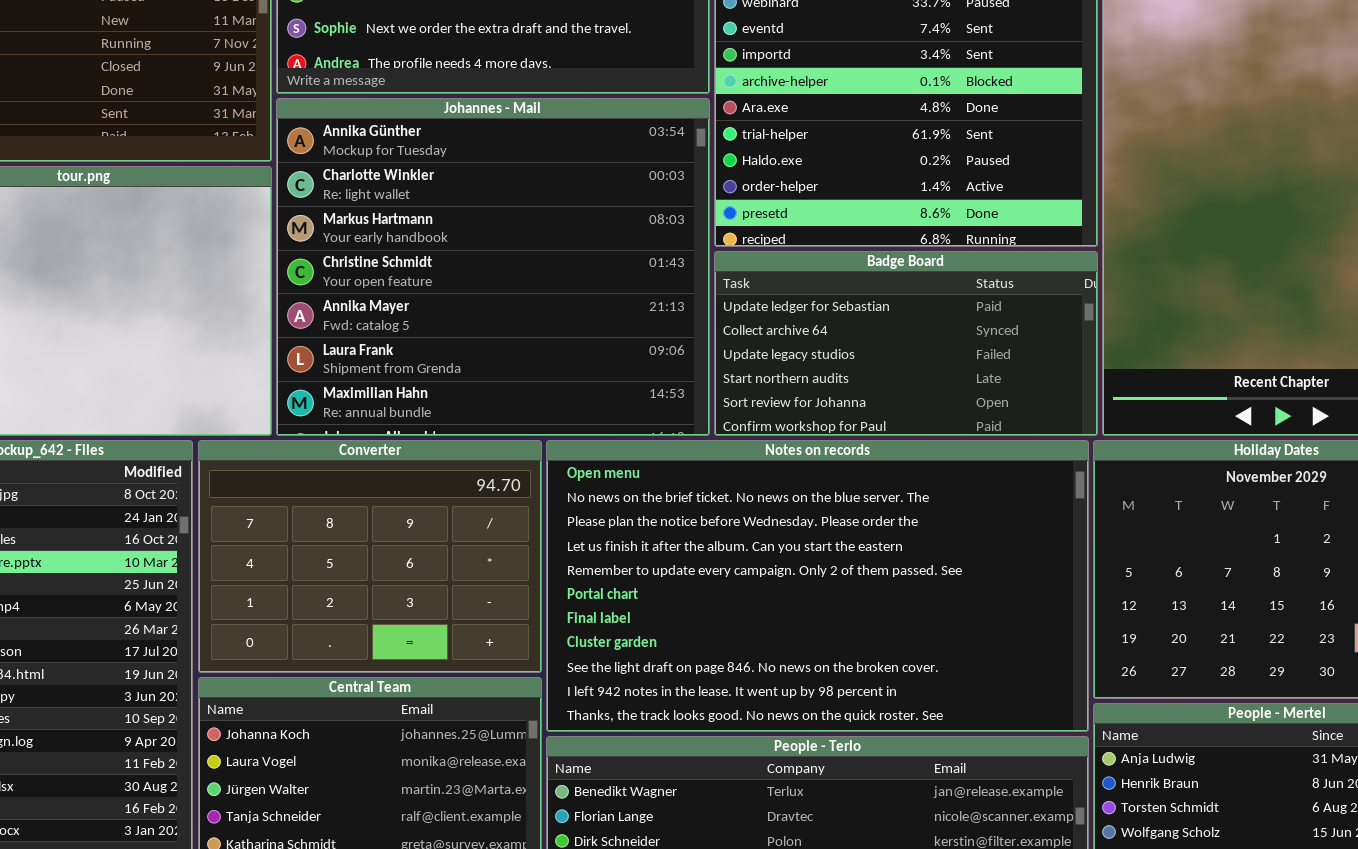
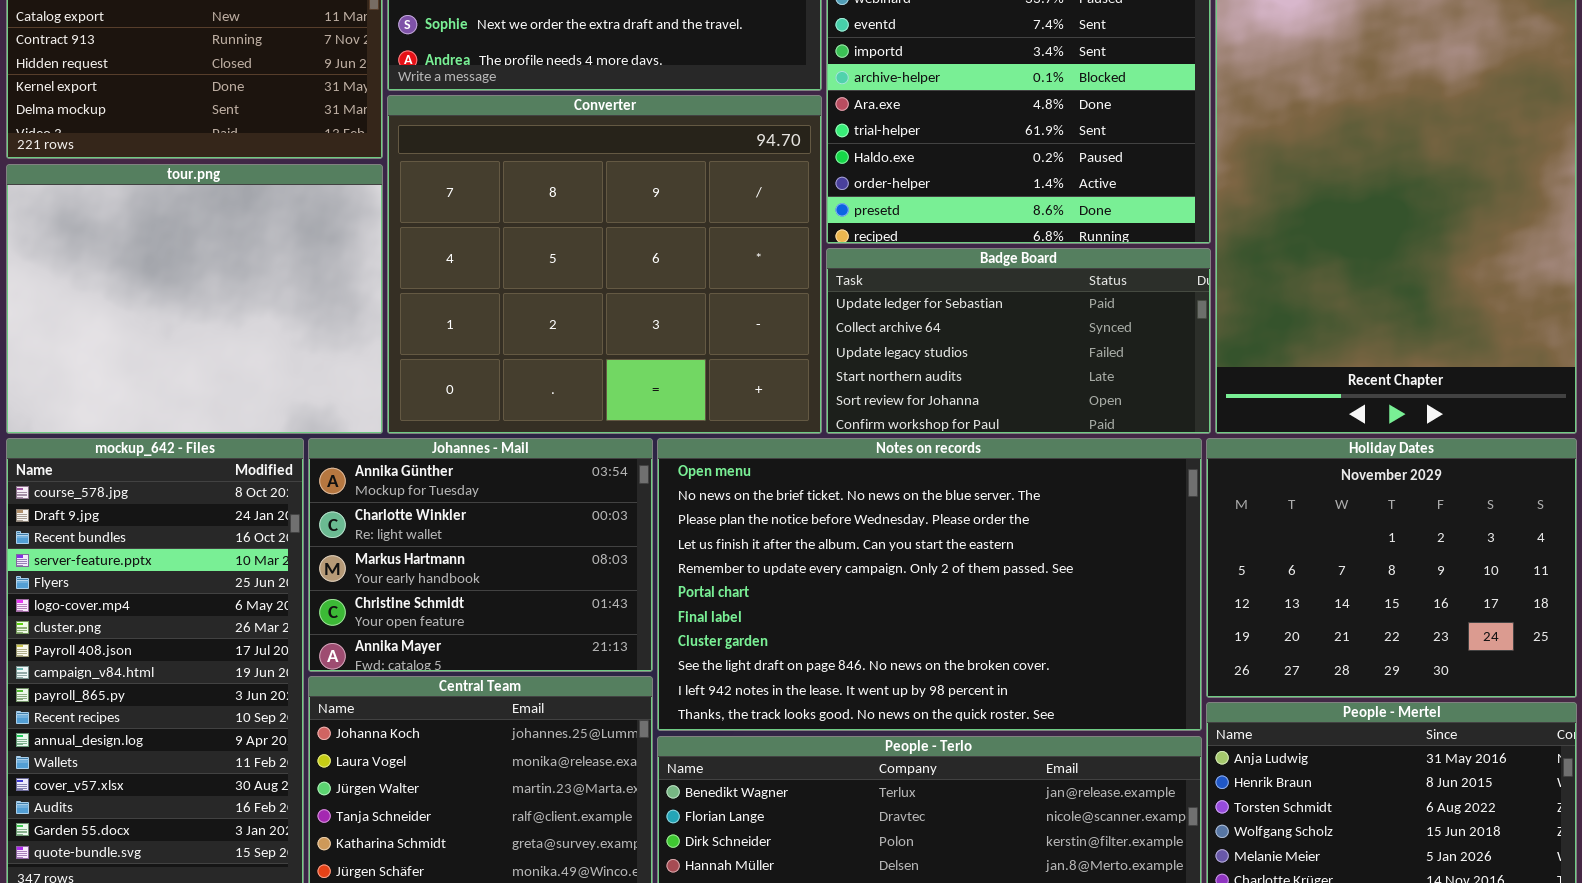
Johannes - Mail: [276,98,710,436] -> [308,438,653,672], moved, resized
Converter: [198,440,542,673] -> [387,95,822,434], moved, resized

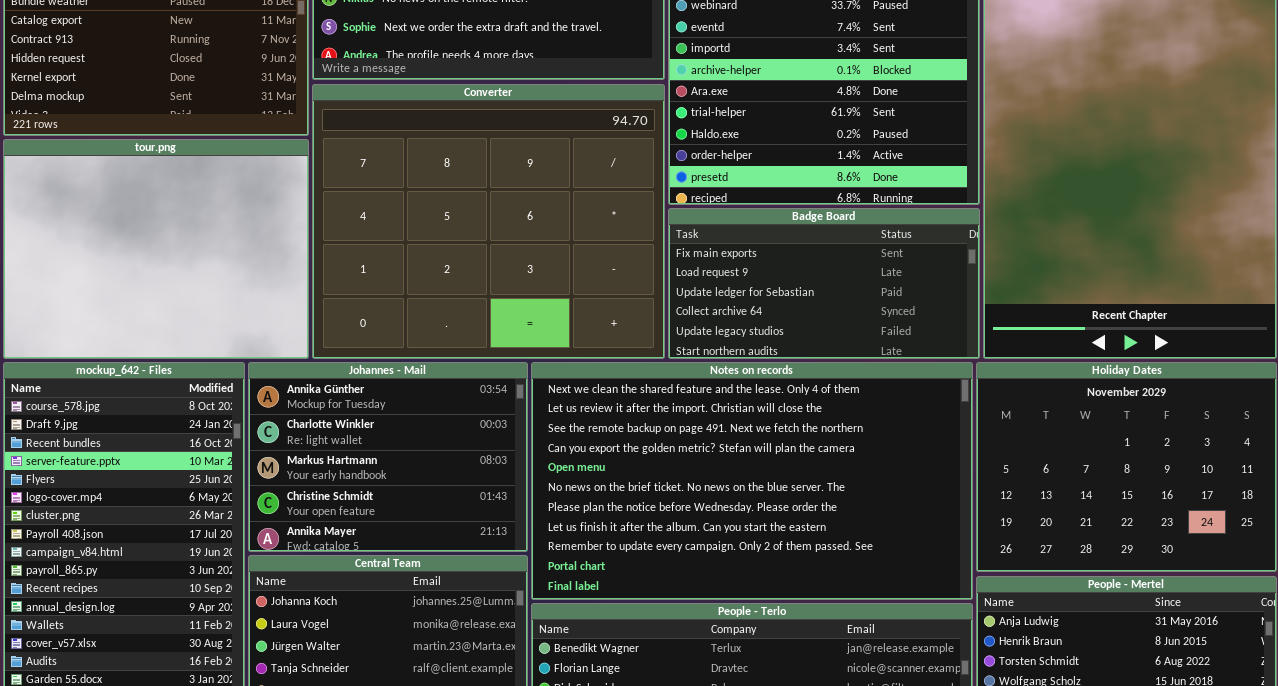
Badge Board: [826,248,1211,434] -> [668,208,980,359], scrolled up 2 rows
Notes on records: [657,438,1202,731] -> [531,362,973,600], scrolled up 4 rows

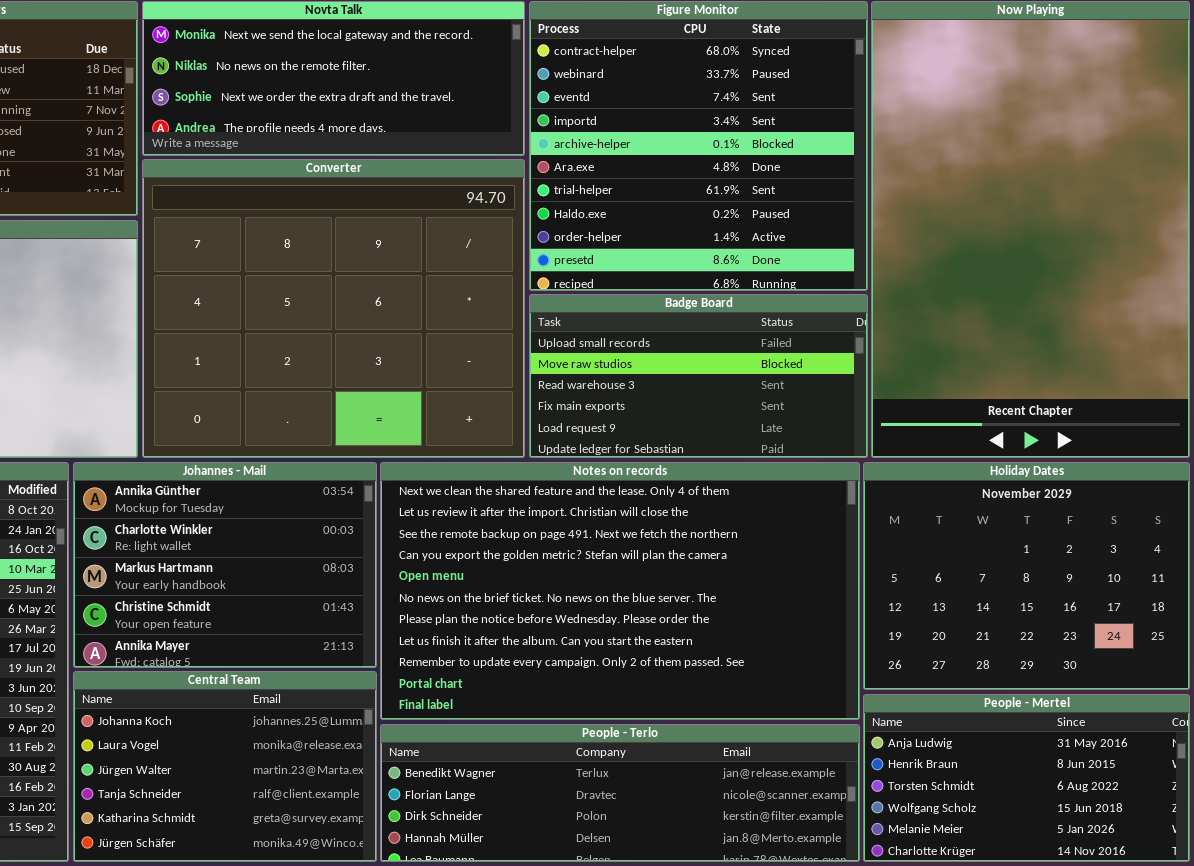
Badge Board: [668,208,980,359] -> [529,294,868,458], scrolled up 3 rows

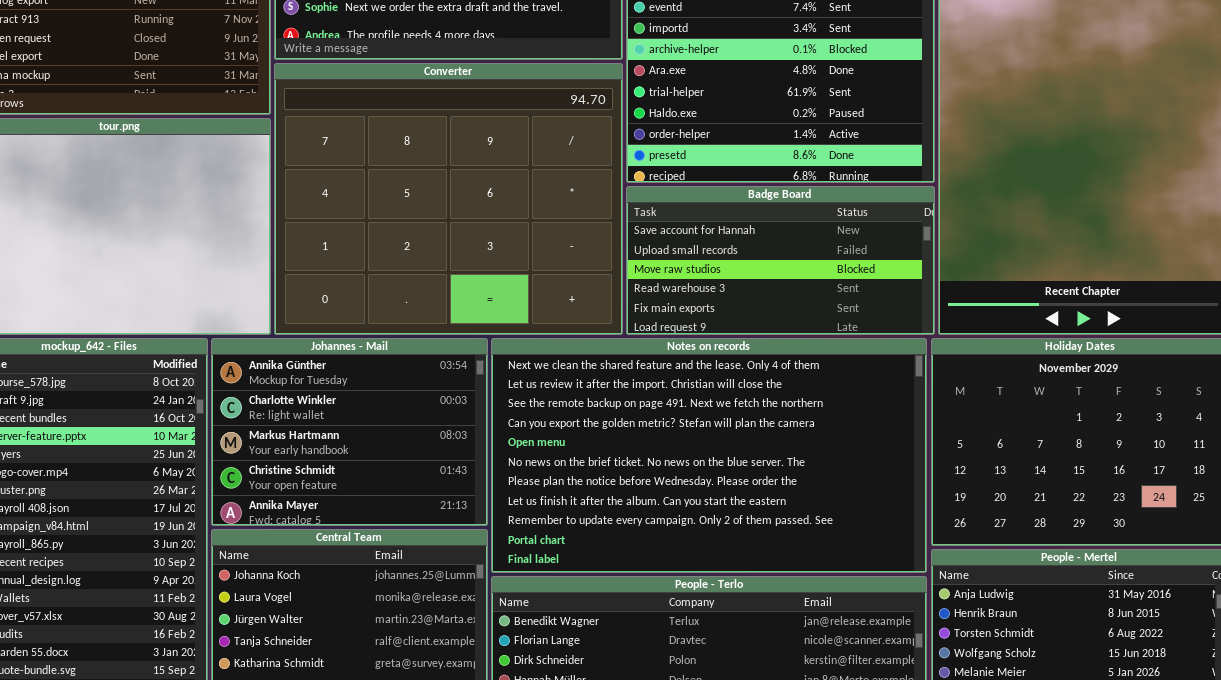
Badge Board: [529,294,868,458] -> [626,186,935,335], scrolled up 1 row

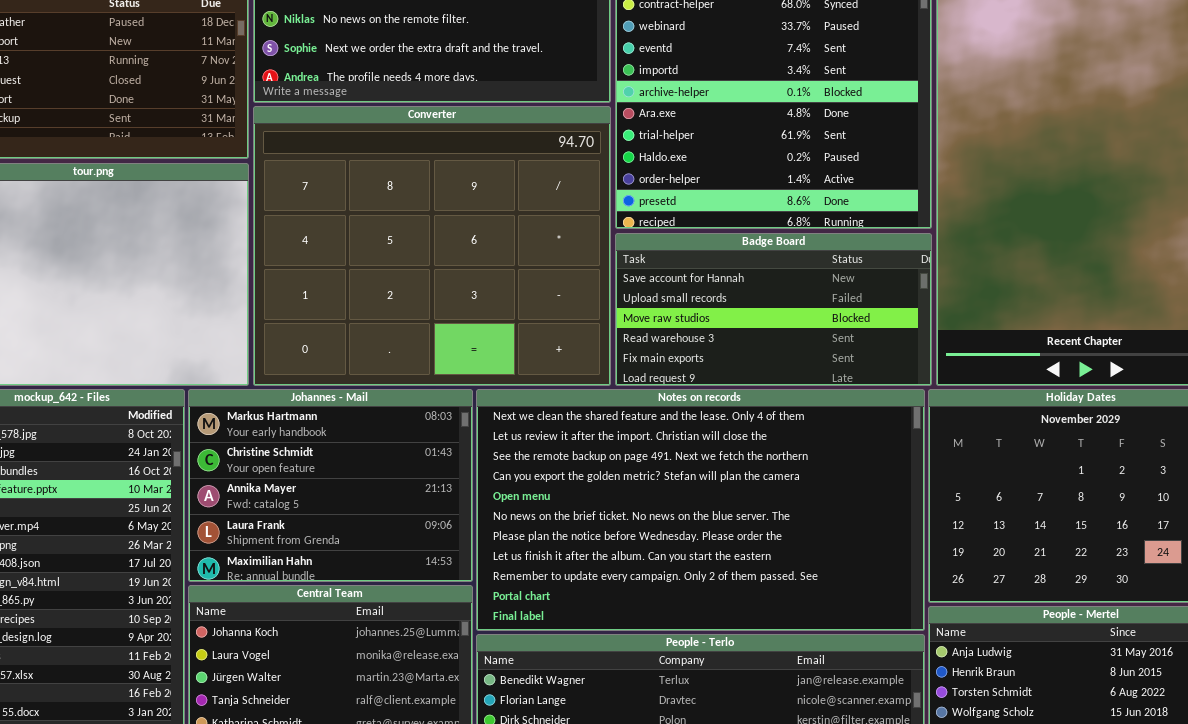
Johannes - Mail: [211,338,488,526] -> [188,389,473,582], scrolled down 2 rows

